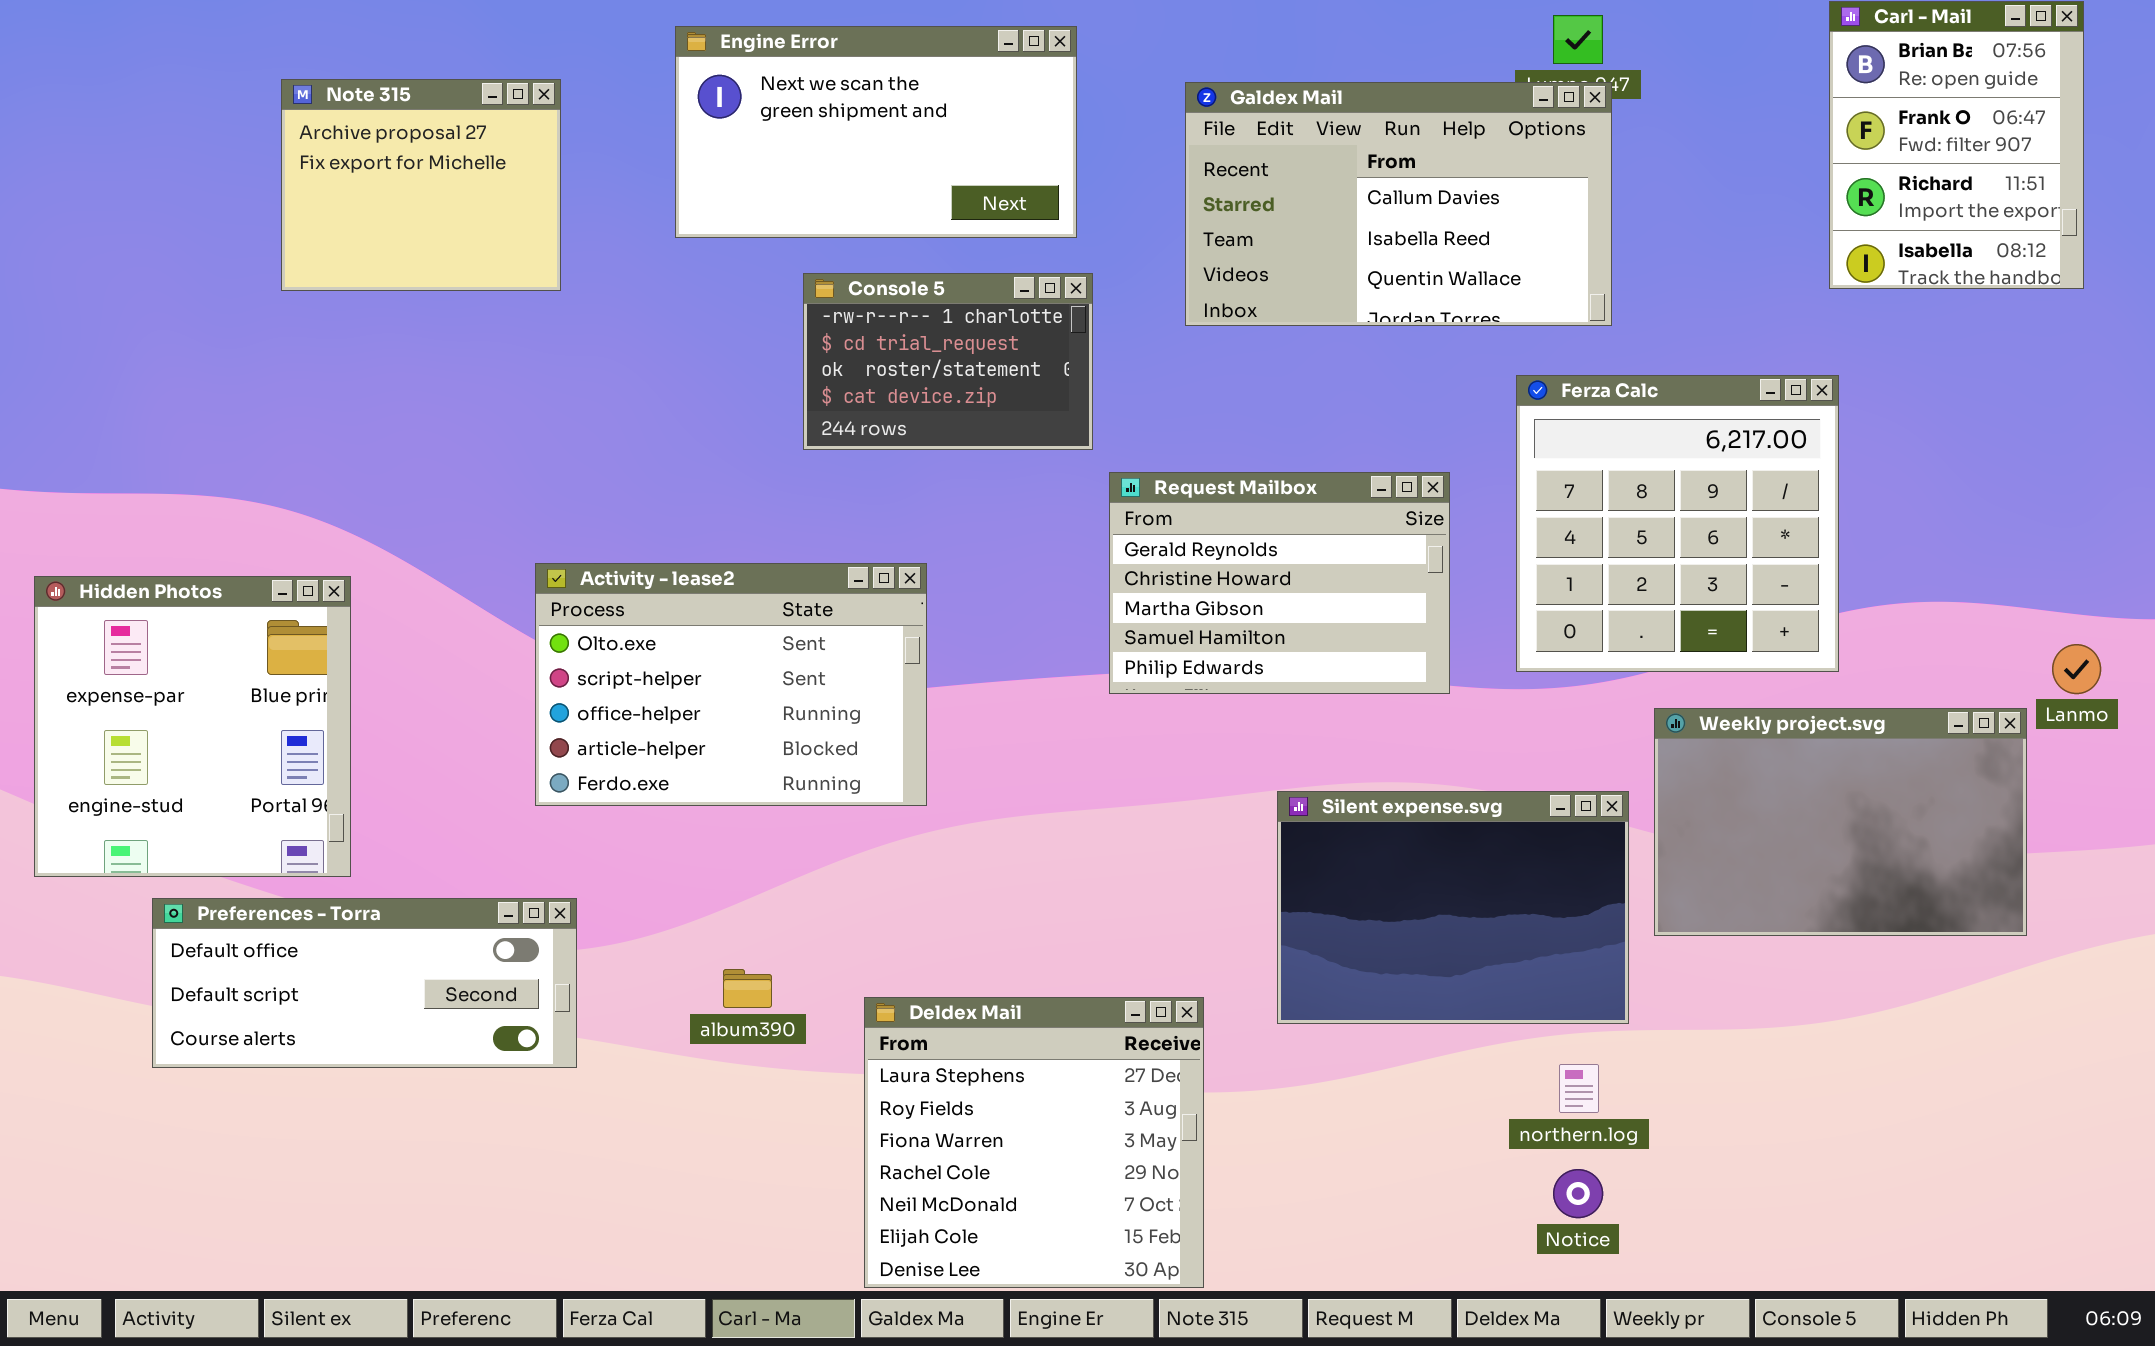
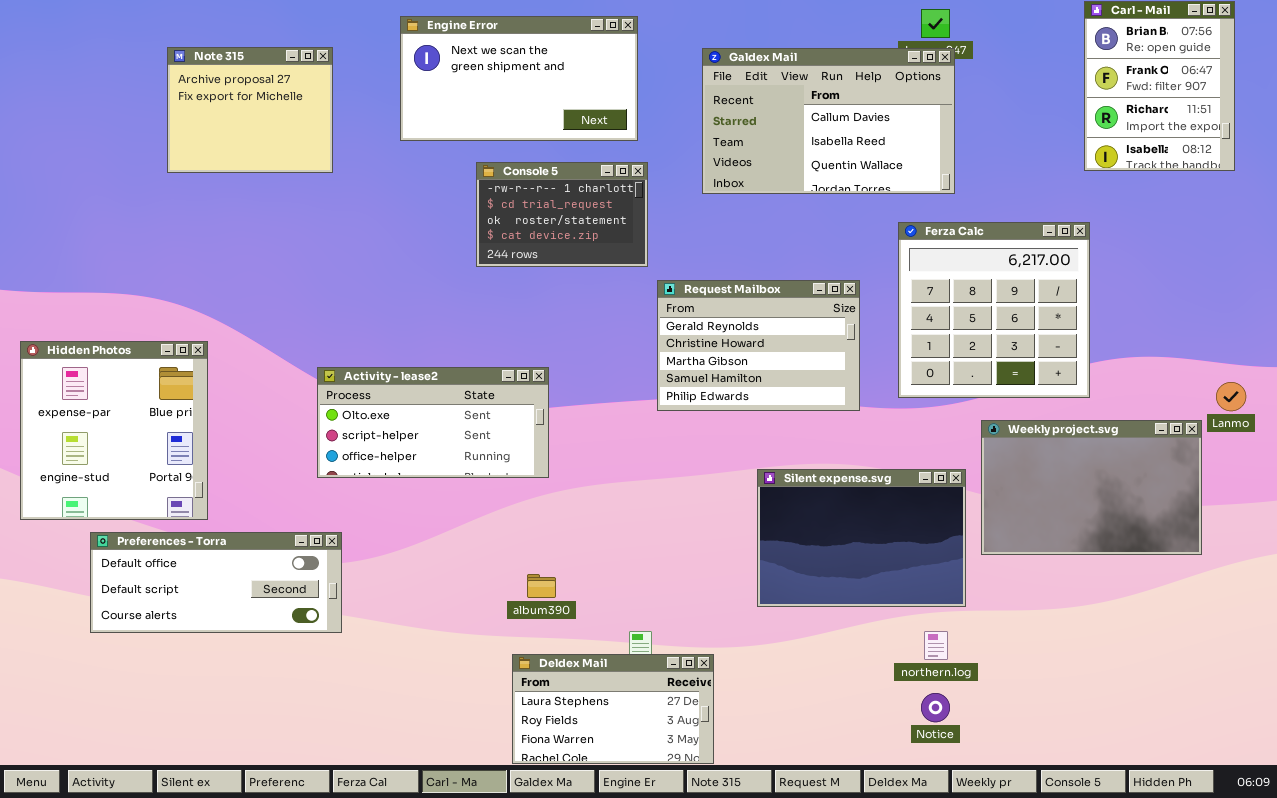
Activity - lease2: [535,563,927,806] -> [317,367,549,478], resized
album390: [723,969,772,1008] -> [527,574,556,598], moved
Deldex Mail: [864,997,1204,1288] -> [512,654,714,764], resized

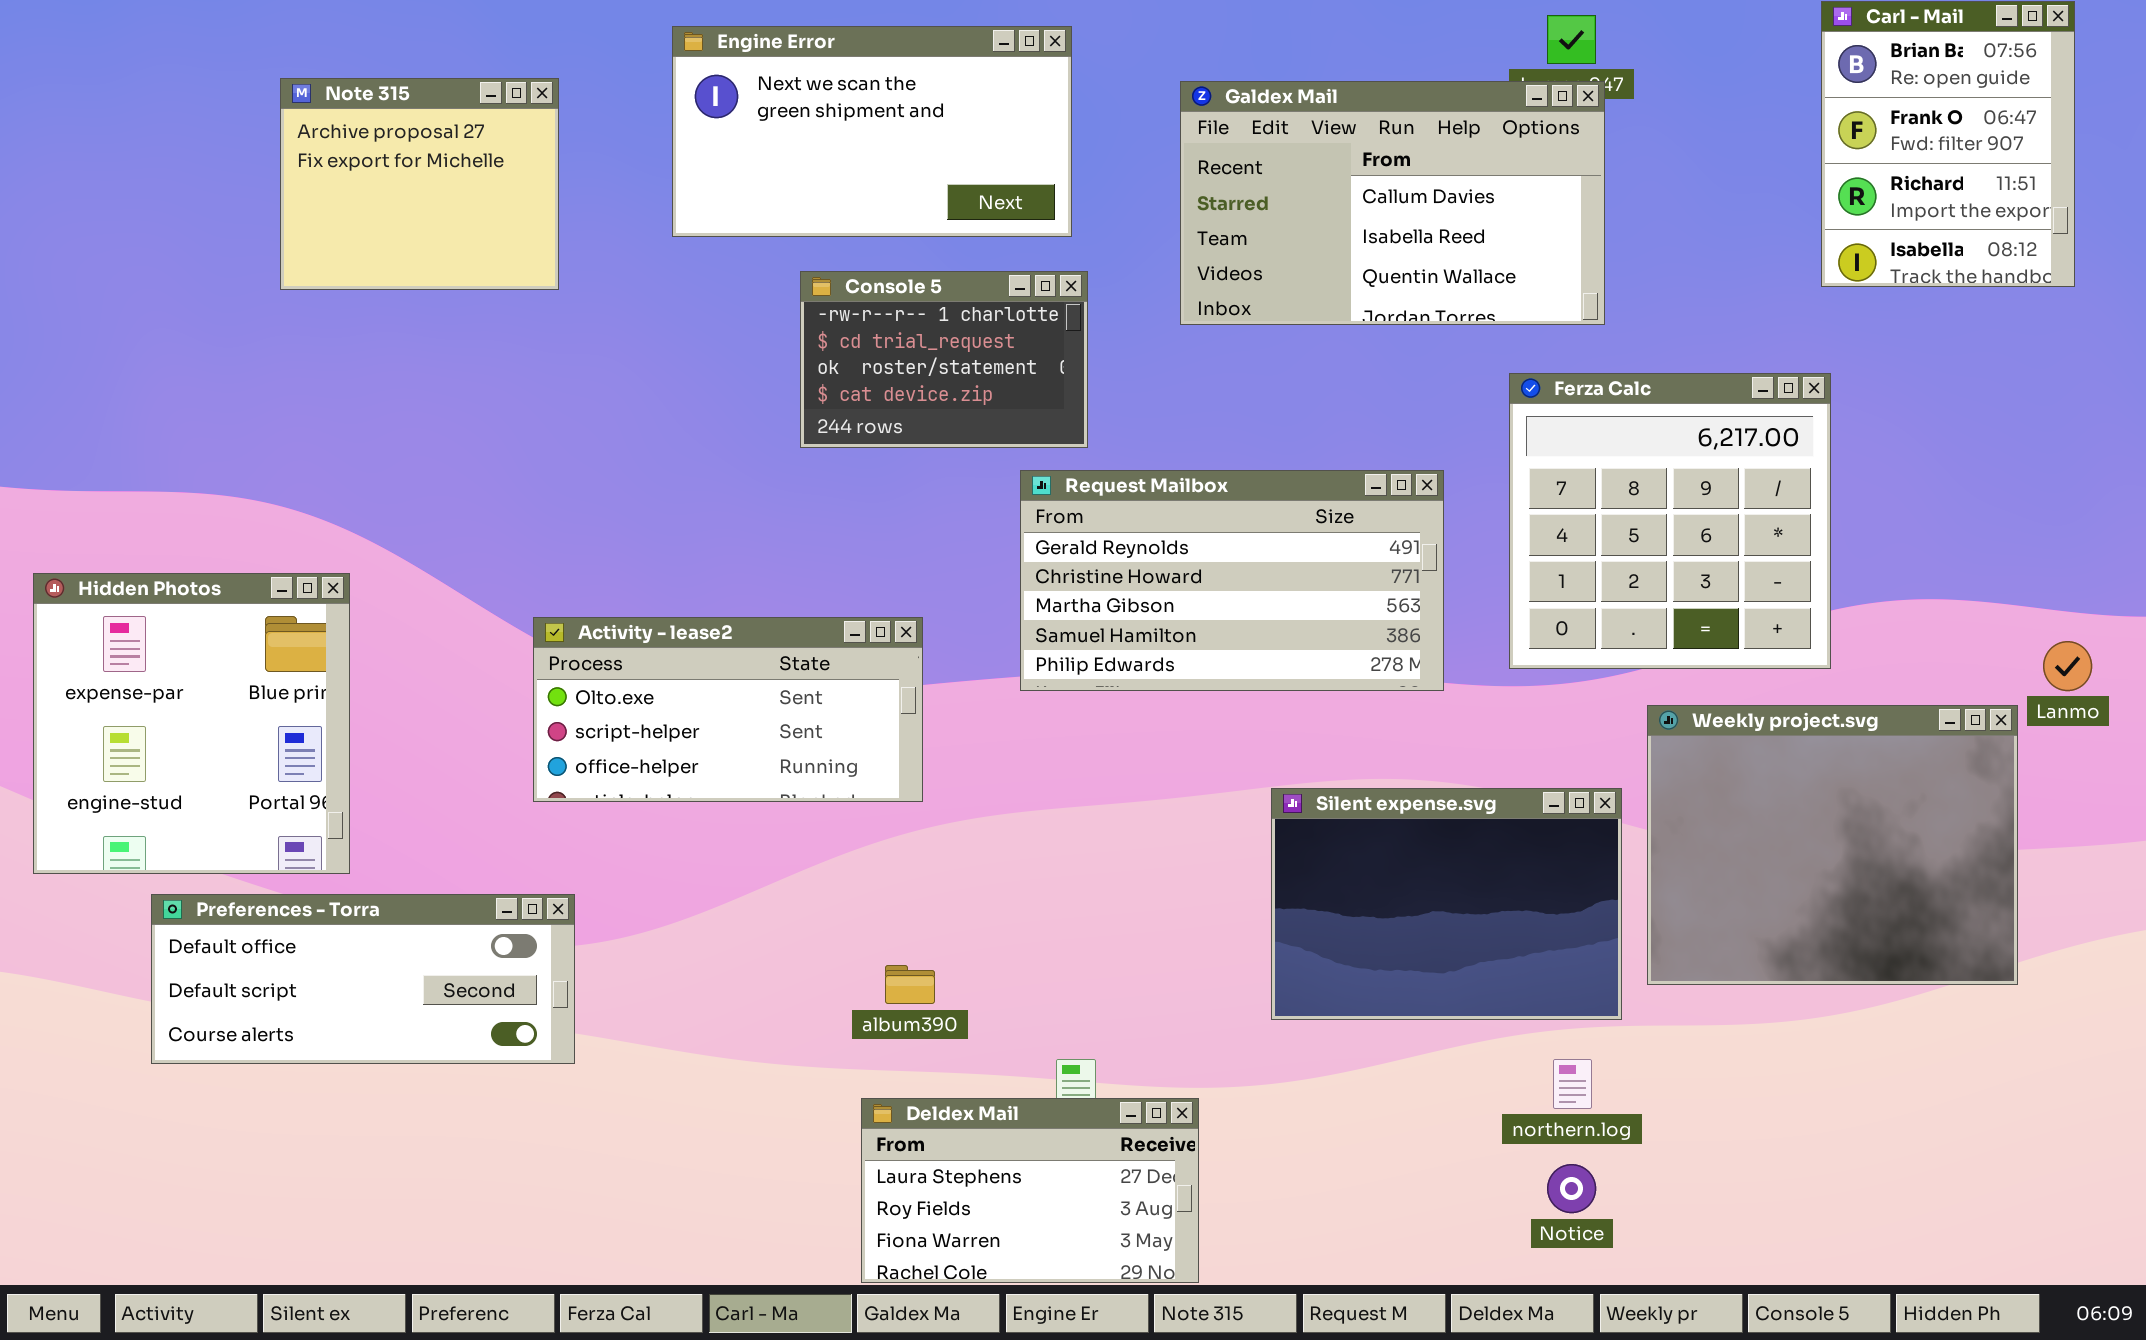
Request Mailbox: [657,280,860,411] -> [1020,470,1444,691], resized
Weekly project.svg: [981,420,1202,555] -> [1647,705,2018,985], resized

